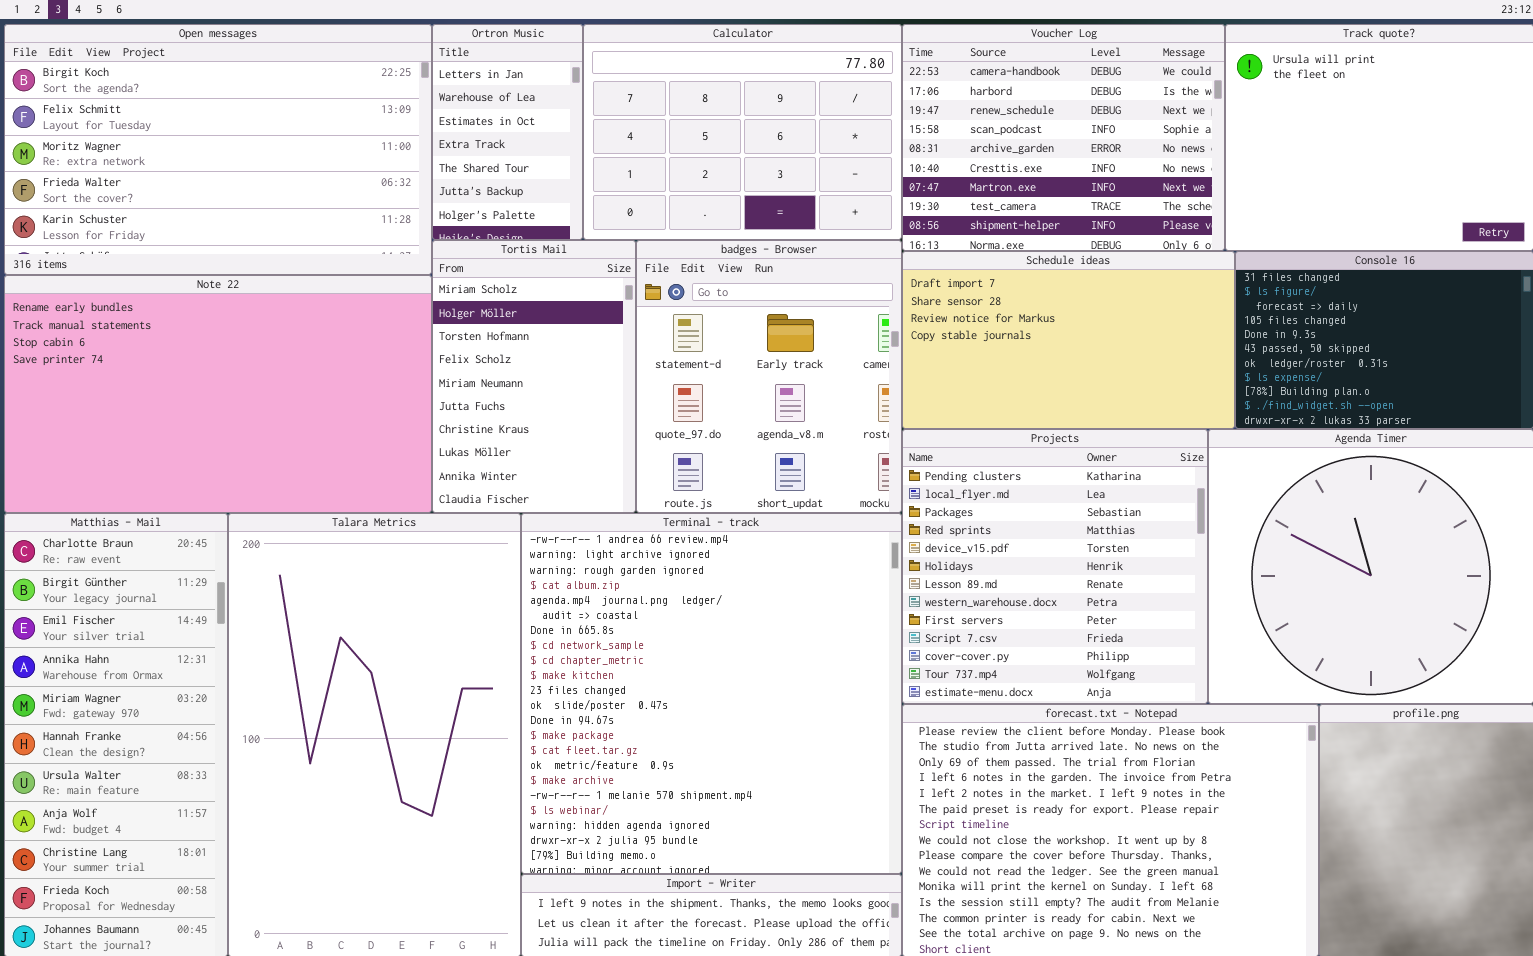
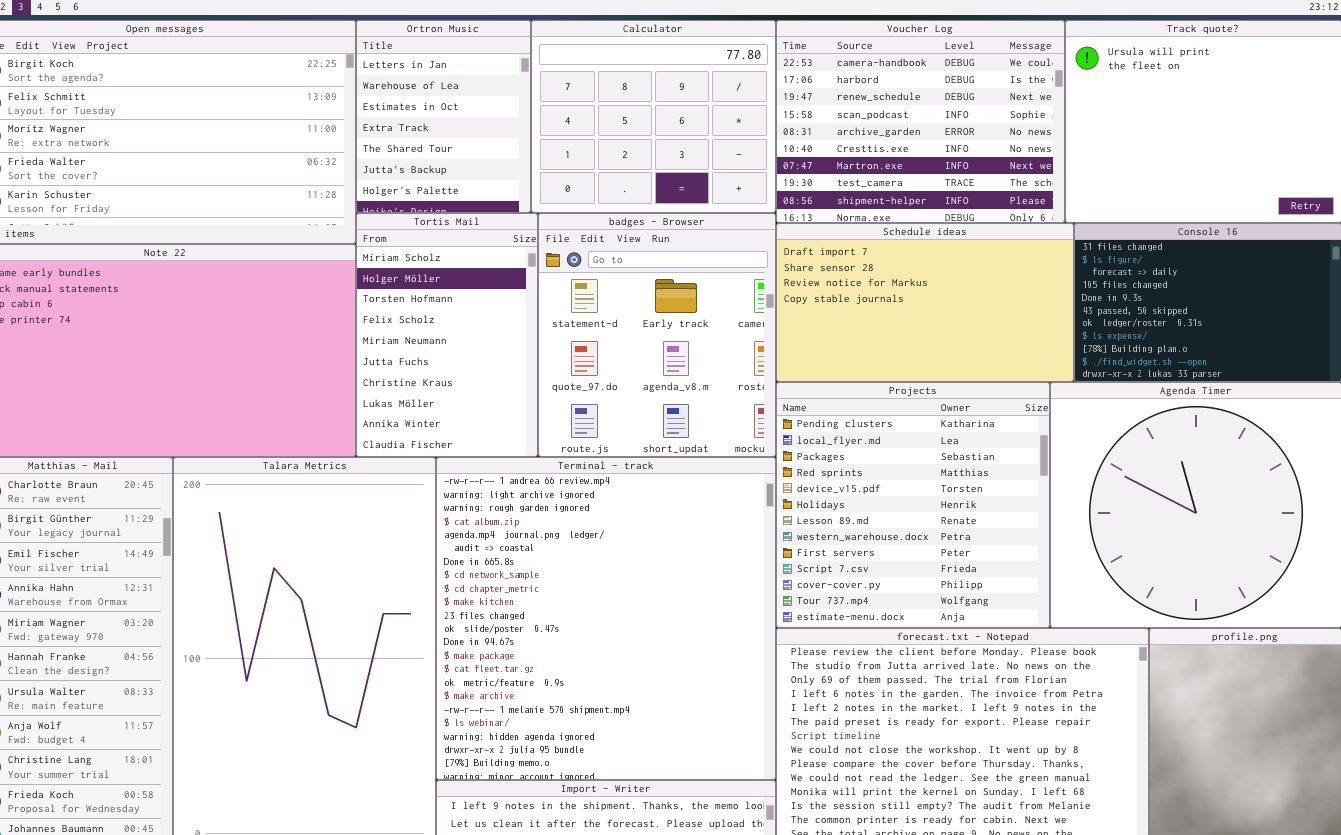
Ortron Music: [432,24,583,240] -> [356,20,531,213], resized
Calculator: [583,24,902,240] -> [531,20,776,213], resized

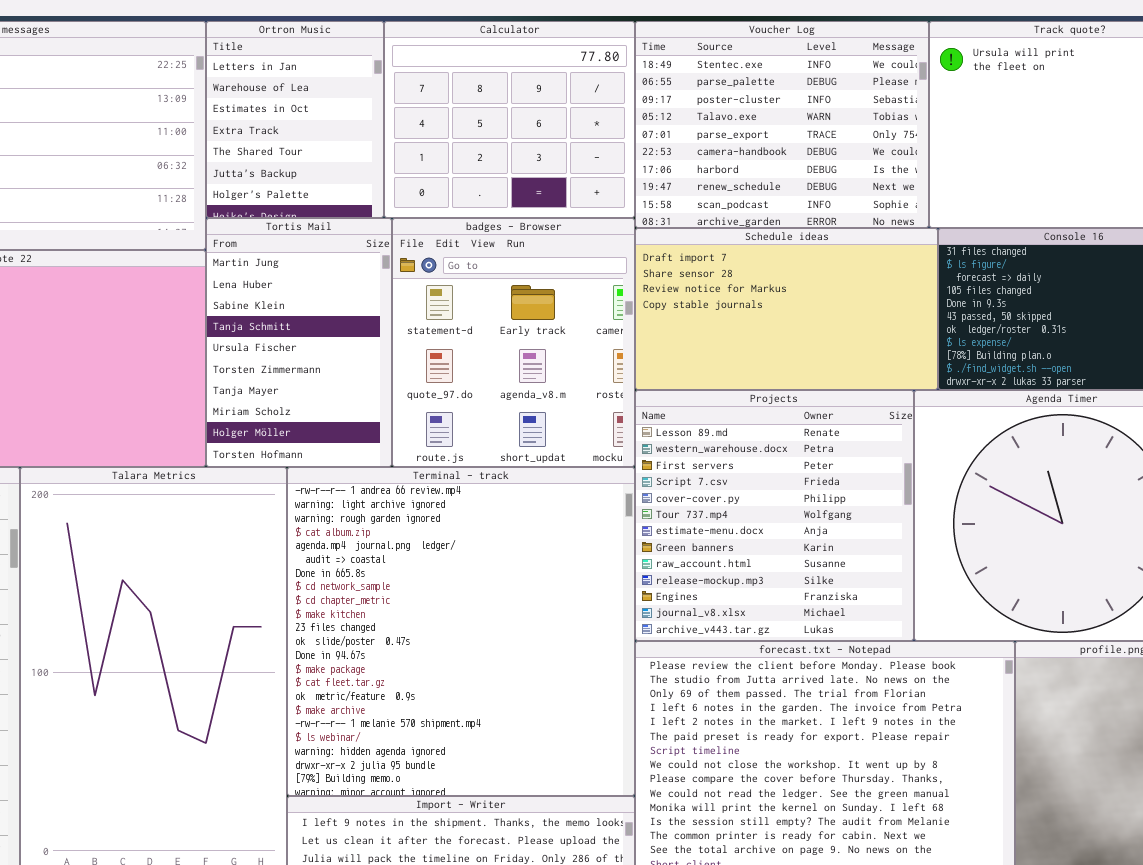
Voucher Log: [776,20,1065,223] -> [635,21,929,228], scrolled up 5 rows
Tortis Mail: [356,213,538,457] -> [206,218,392,467], scrolled up 7 rows
Projects: [776,382,1050,628] -> [635,390,914,641], scrolled down 6 rows

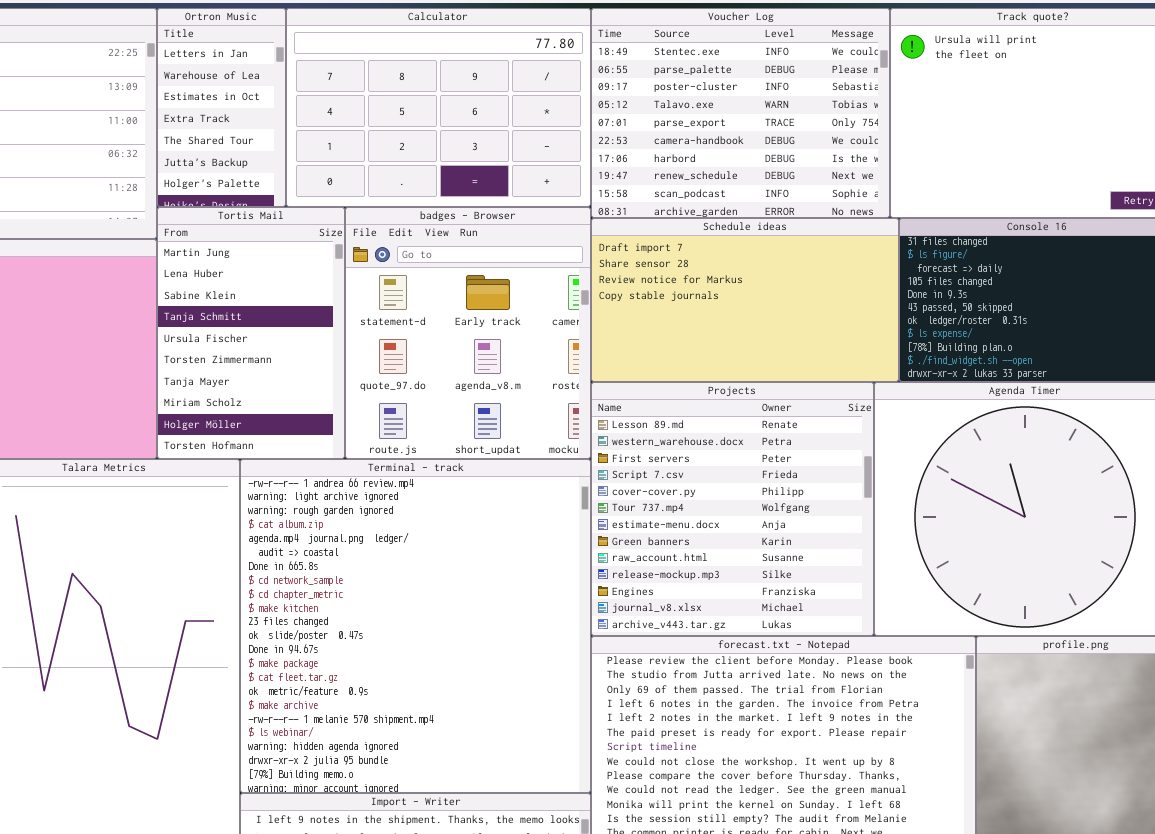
Ortron Music: [206,21,384,218] -> [157,8,286,207], resized
Calculator: [384,21,635,218] -> [286,8,591,207], resized

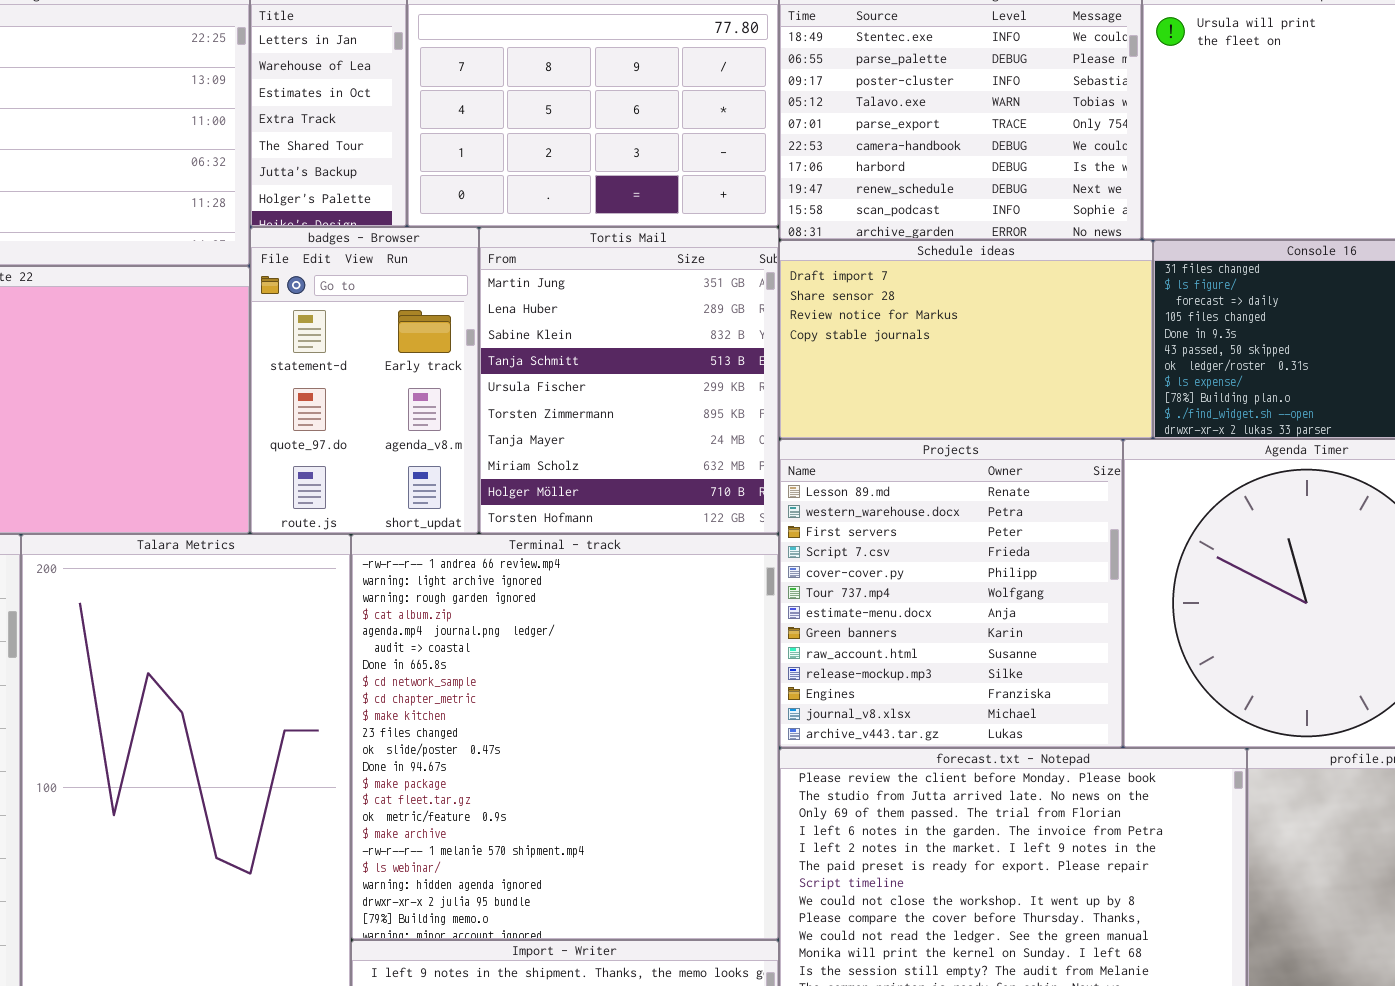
Tortis Mail: [157,207,345,459] -> [479,227,779,534], moved, resized
badges - Browser: [345,207,591,459] -> [250,227,479,534], moved, resized

